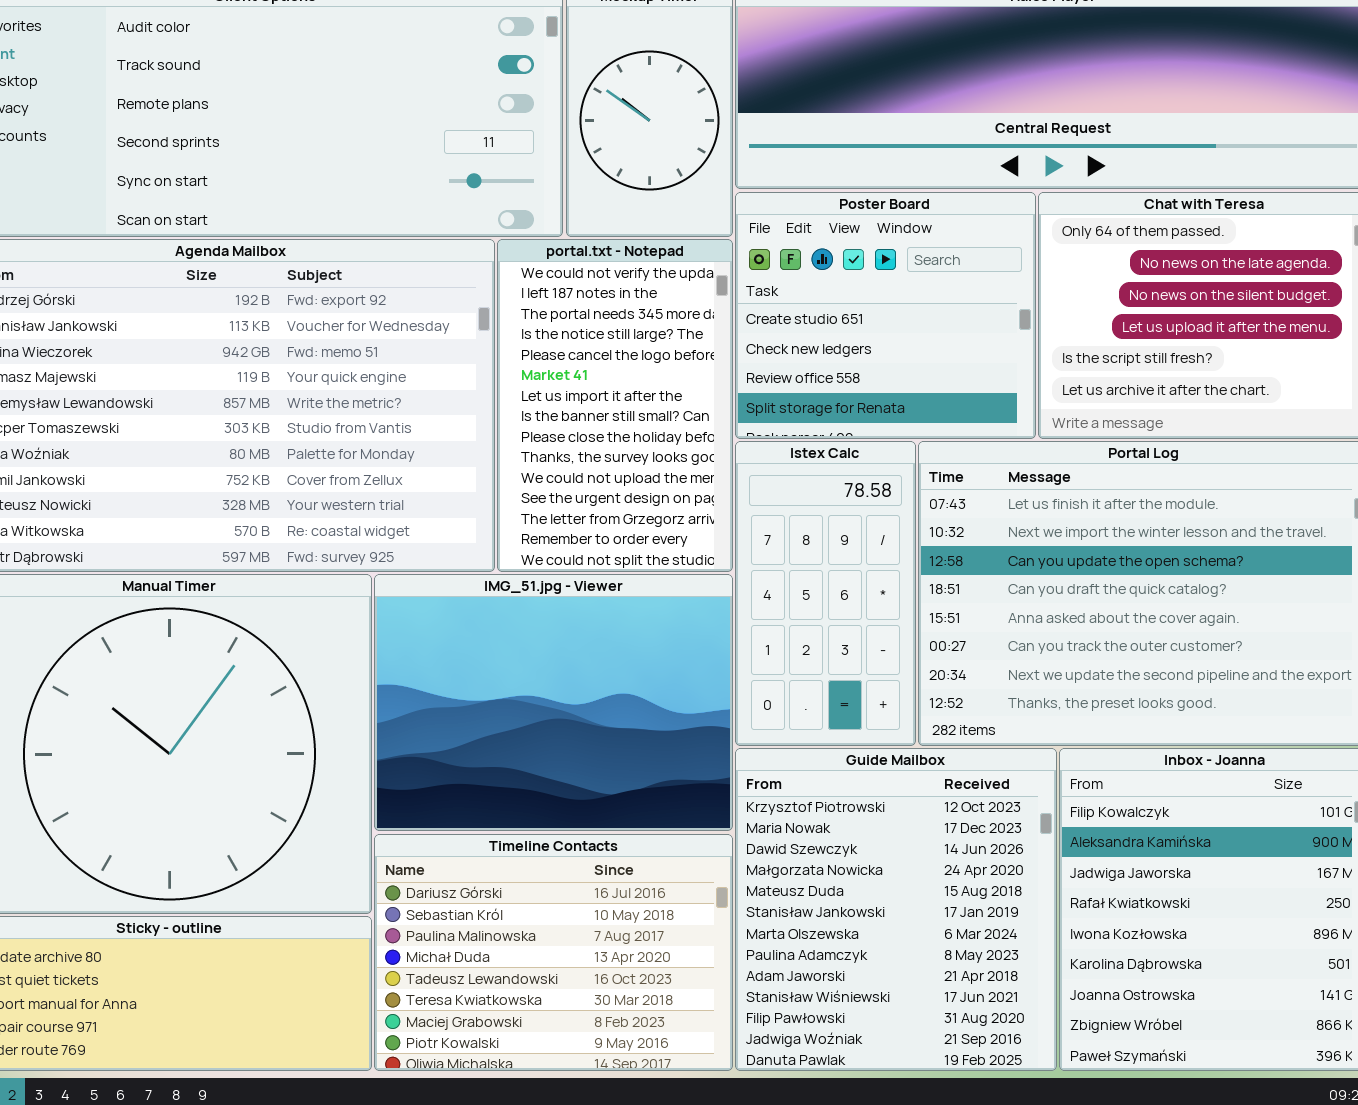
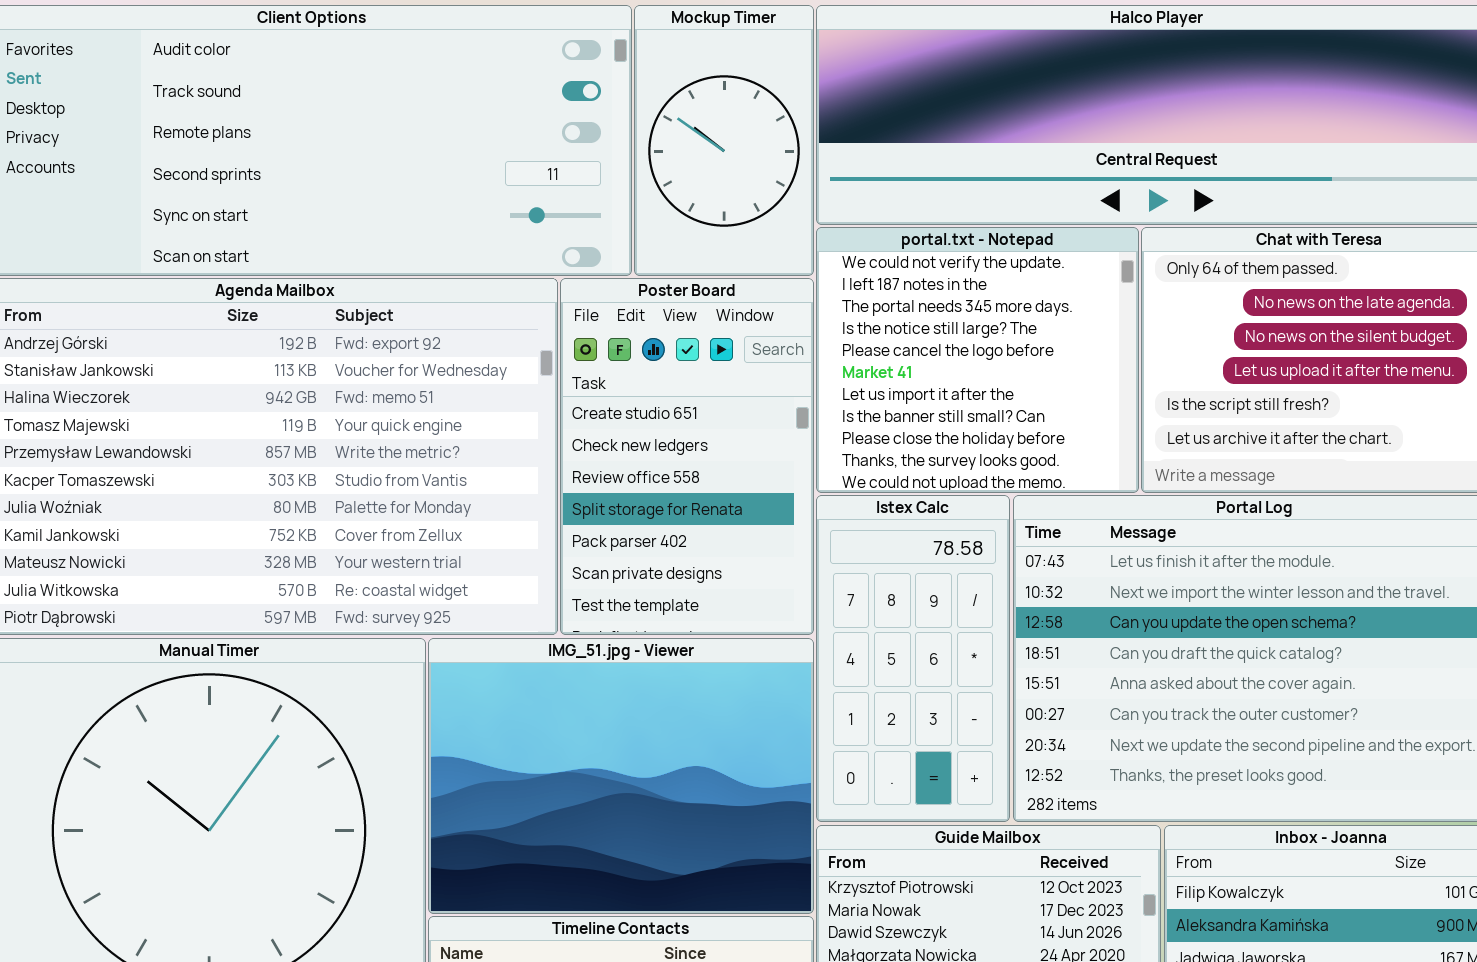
Poster Board: [735,192,1036,439] -> [560,278,814,635], moved, resized
portal.txt - Notepad: [497,239,733,572] -> [816,227,1139,493], moved, resized

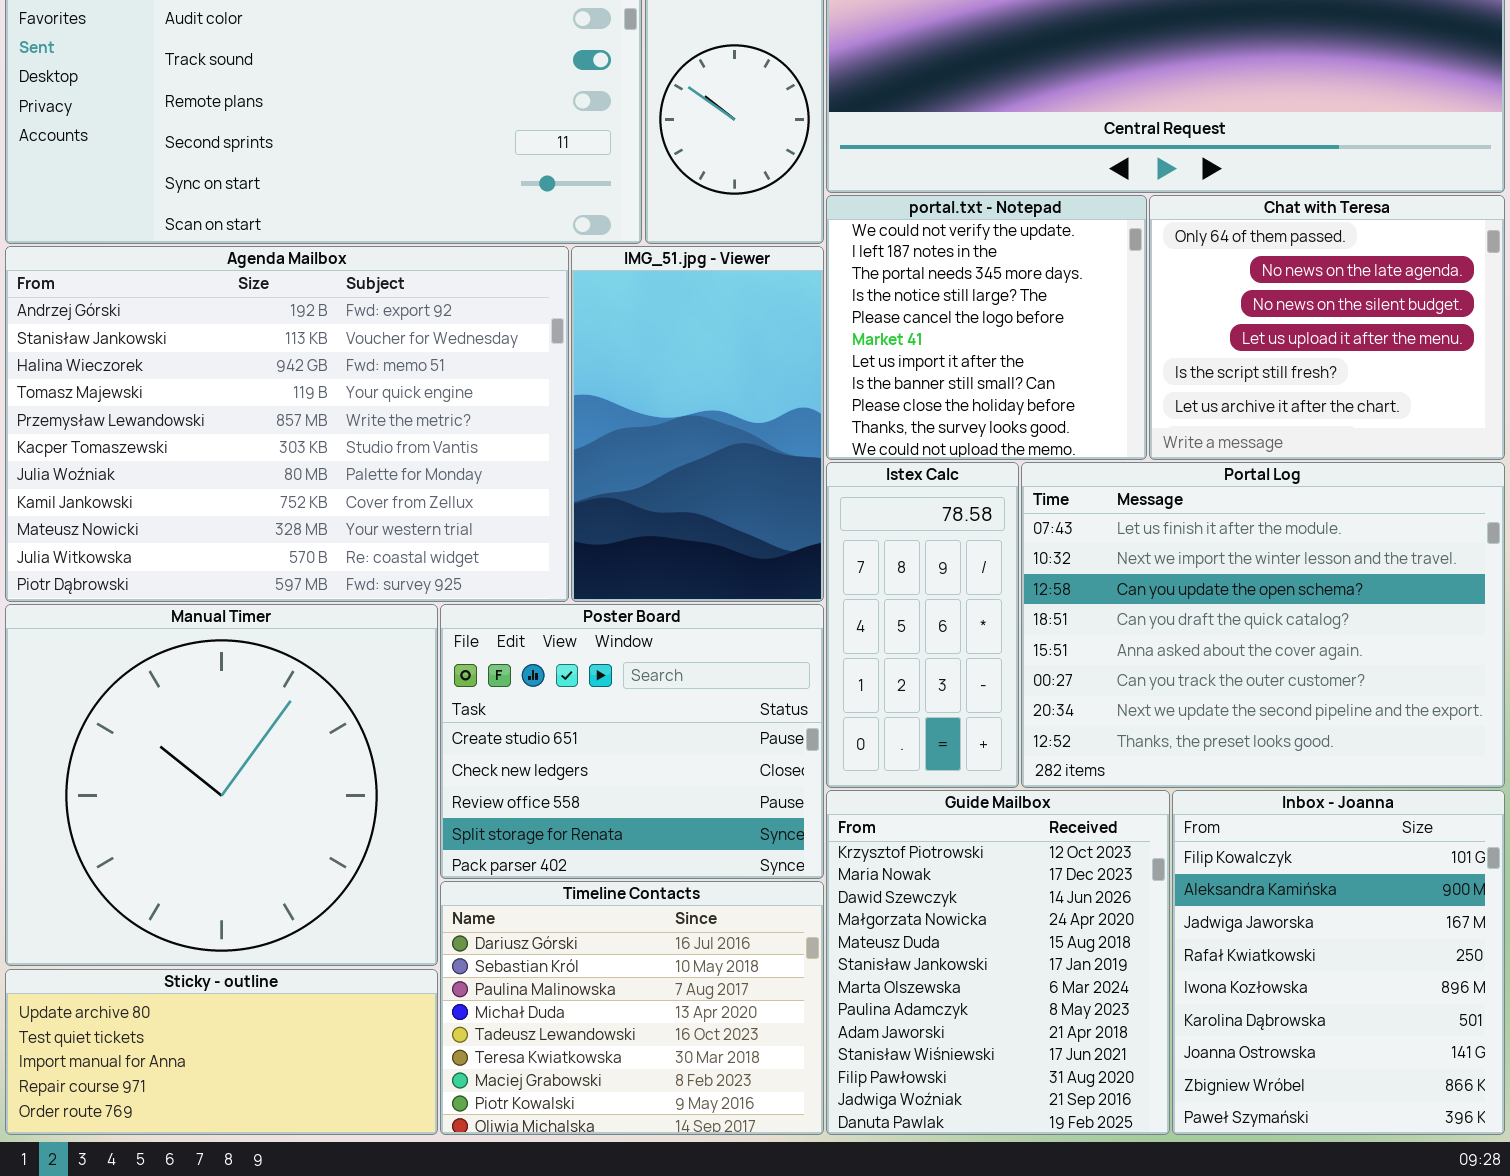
Poster Board: [560,278,814,635] -> [440,604,824,879], moved, resized
IMG_51.jpg - Viewer: [428,638,814,914] -> [571,246,824,602], moved, resized

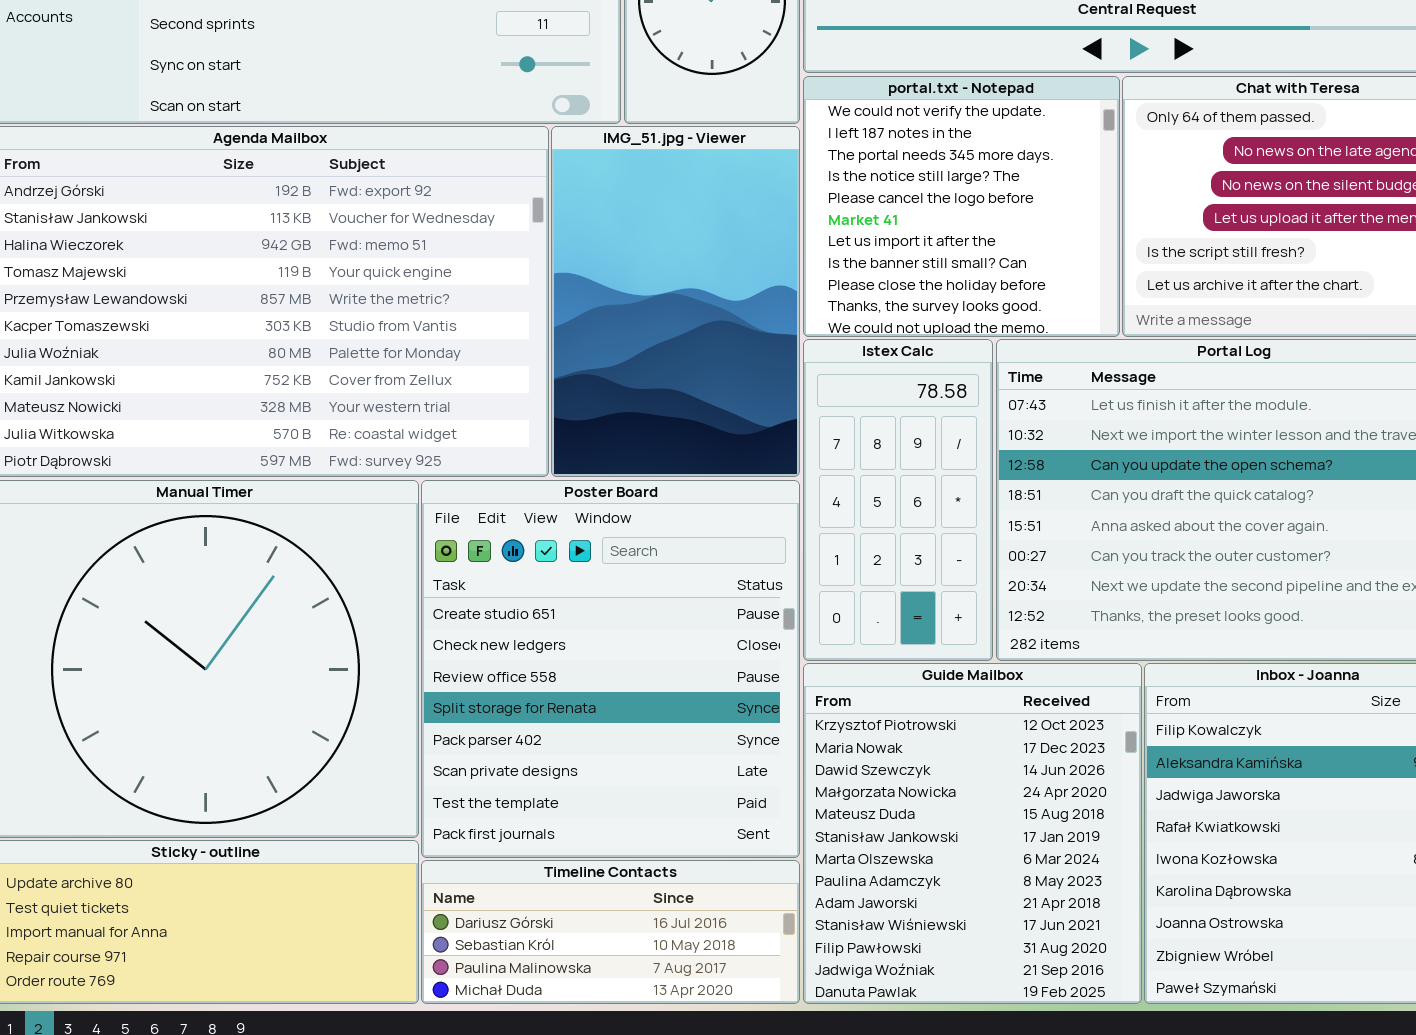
Poster Board: [440,604,824,879] -> [421,480,800,858], resized
Timeline Contacts: [440,881,824,1135] -> [421,860,800,1004], resized

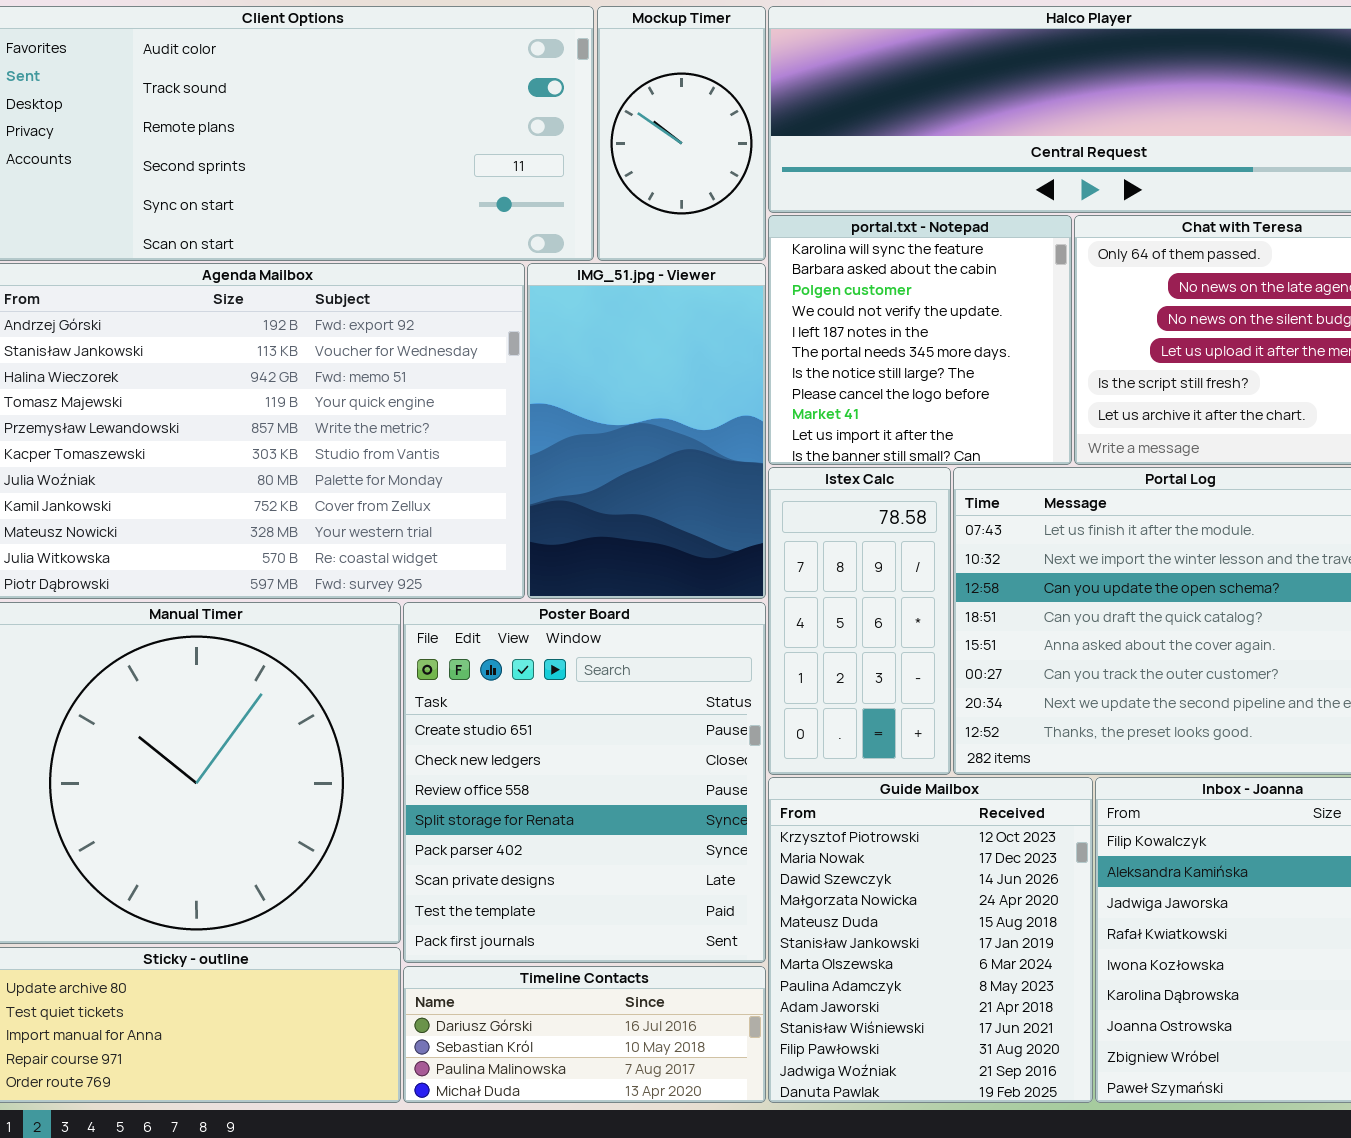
portal.txt - Notepad: [803,76,1120,337] -> [768,215,1072,465], scrolled up 3 rows

